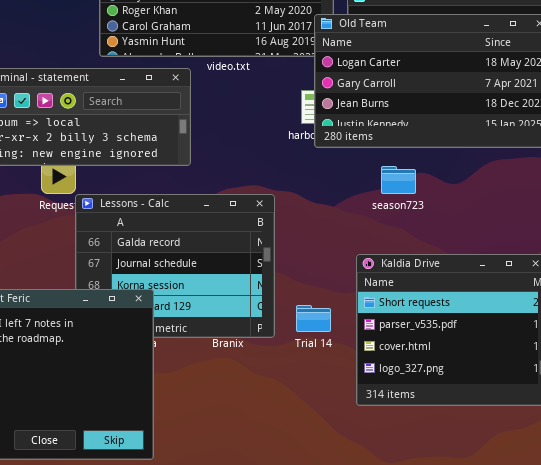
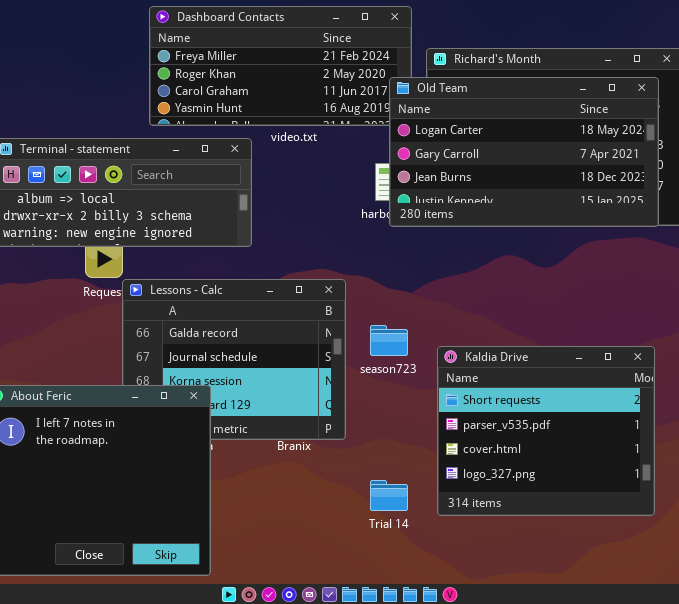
season723: [381,166,416,194] -> [370,325,408,356], moved
Trial 14: [296,305,331,332] -> [370,480,408,511], moved

